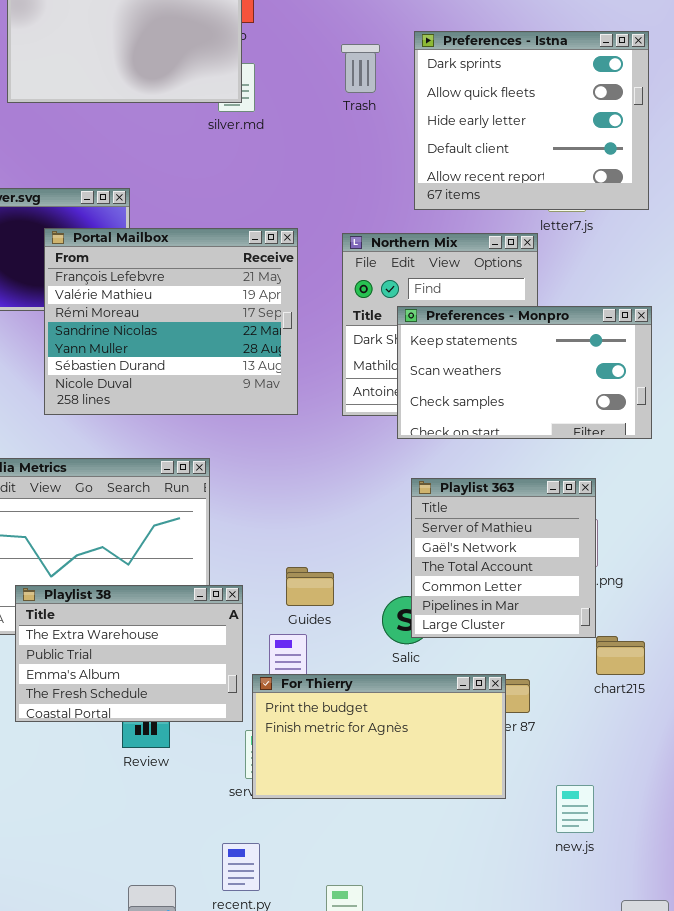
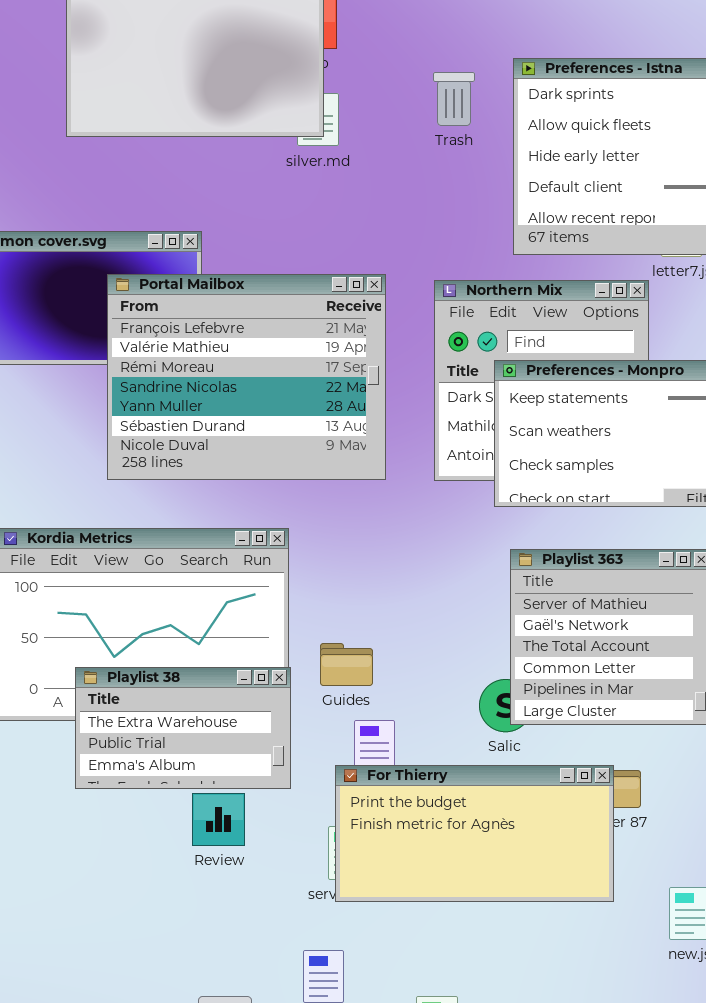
Guides: [286,567,334,606] -> [320,643,373,686], moved
Playlist 38: [15,585,243,722] -> [75,667,291,789], resized

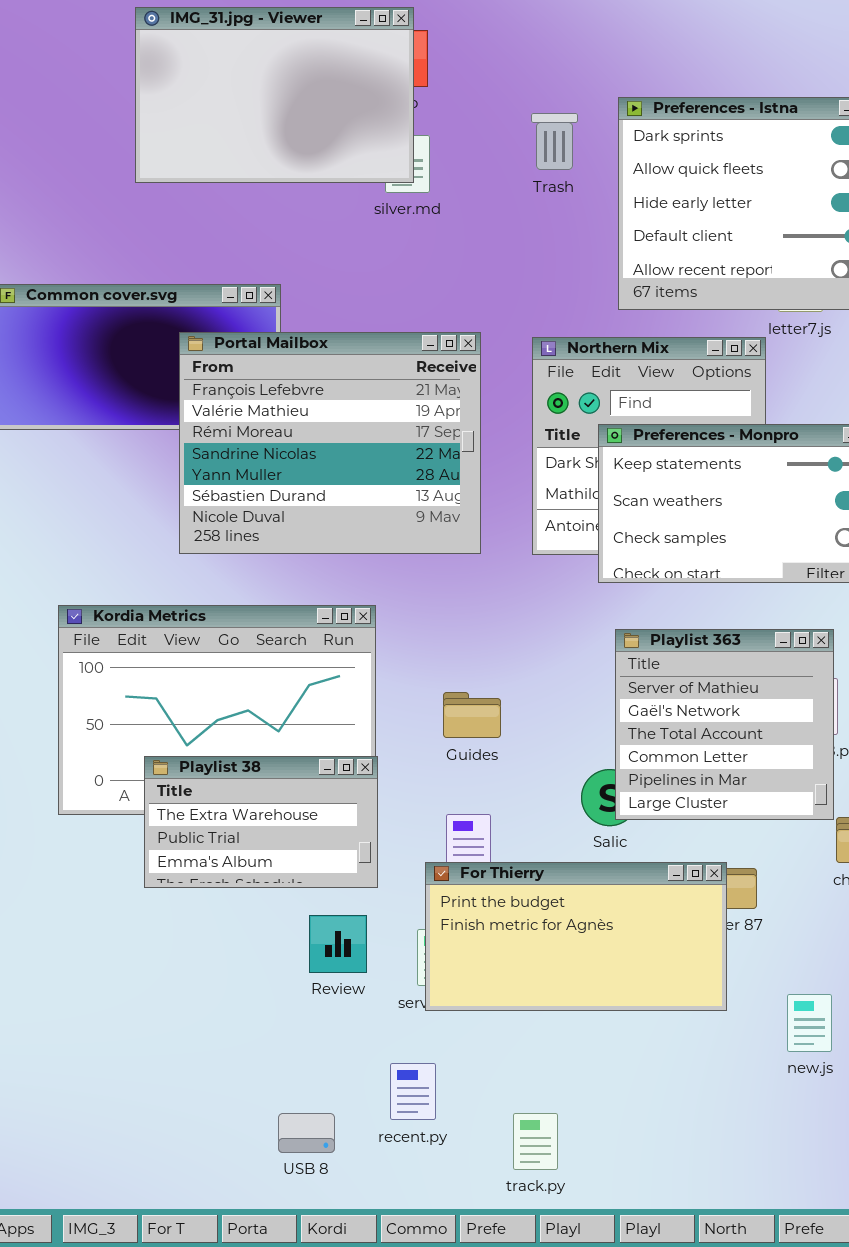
Guides: [320,643,373,686] -> [443,692,501,738], moved
Review: [192,793,245,846] -> [309,915,367,973], moved

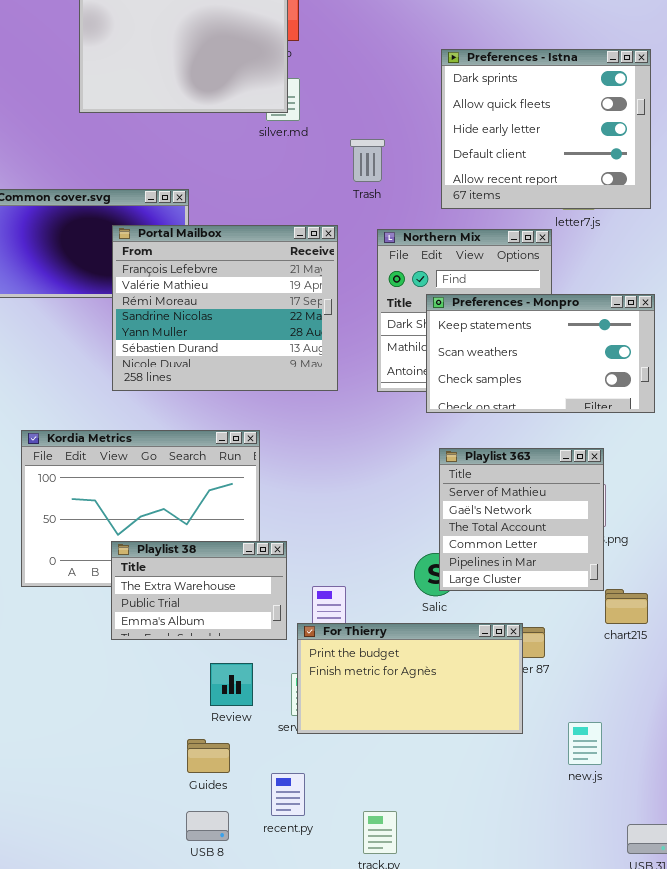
Trash: [531,113,578,170] -> [350,139,385,182], moved
Guides: [443,692,501,738] -> [187,739,230,773], moved
Playlist 38: [144,756,378,888] -> [111,541,287,640], moved

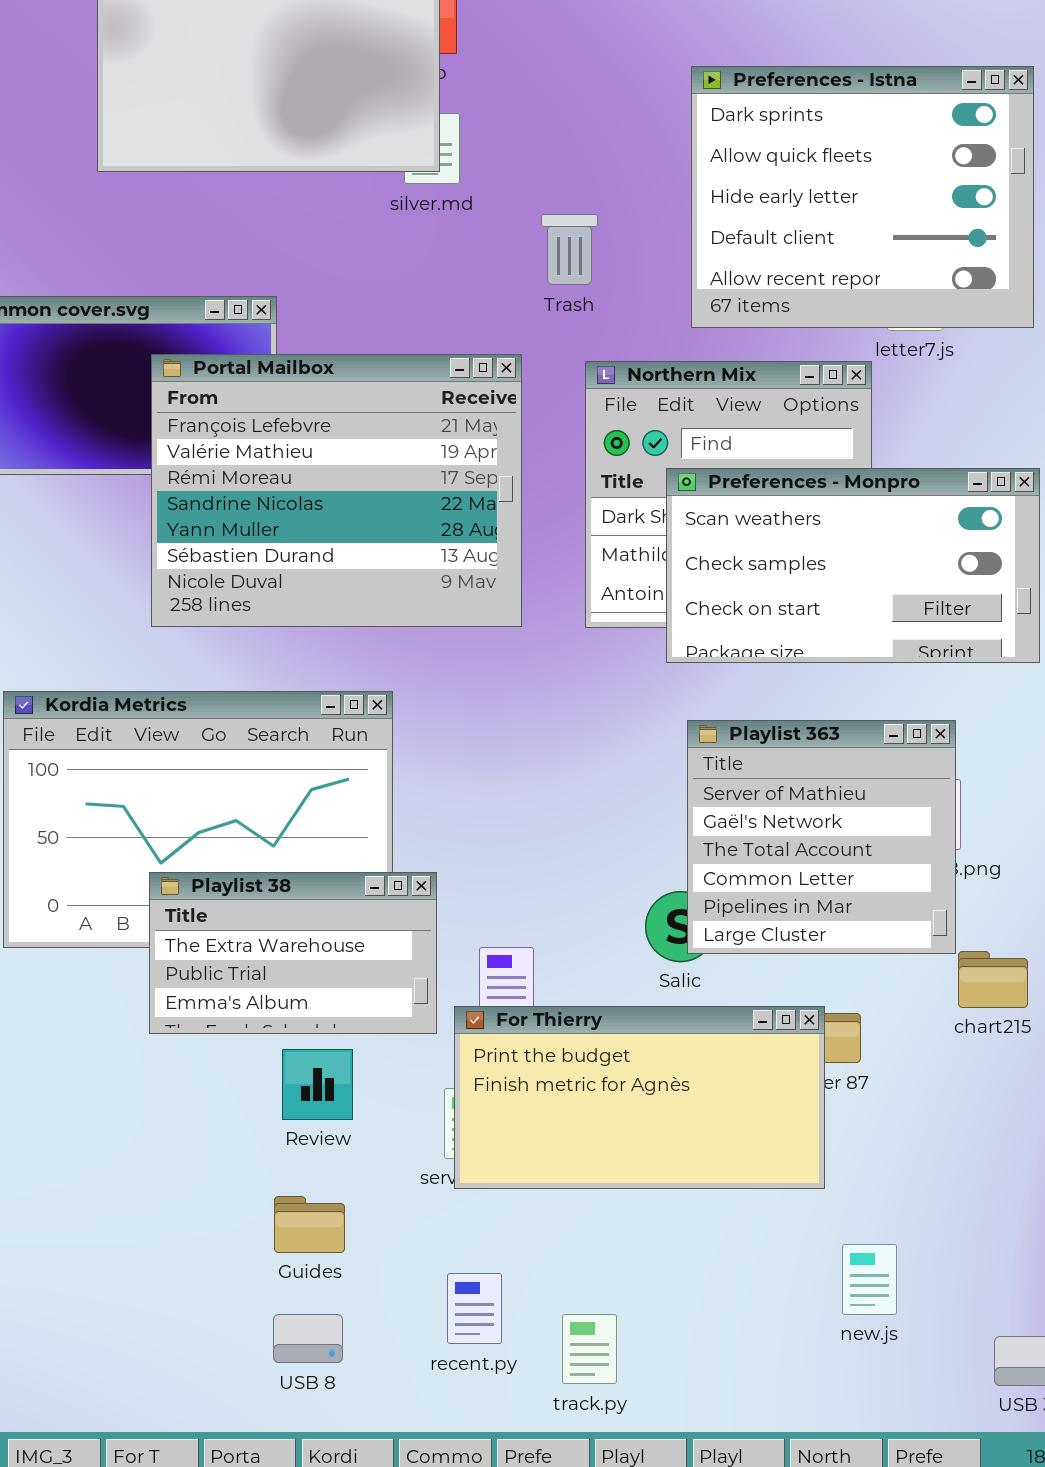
Preferences - Monpro: [426,294,655,413] -> [666,468,1040,663], scrolled down 1 row
Review: [210,663,253,706] -> [282,1049,353,1120], moved
new.js: [568,722,602,765] -> [842,1244,897,1315], moved
recent.py: [271,773,305,816] -> [447,1273,502,1344], moved

